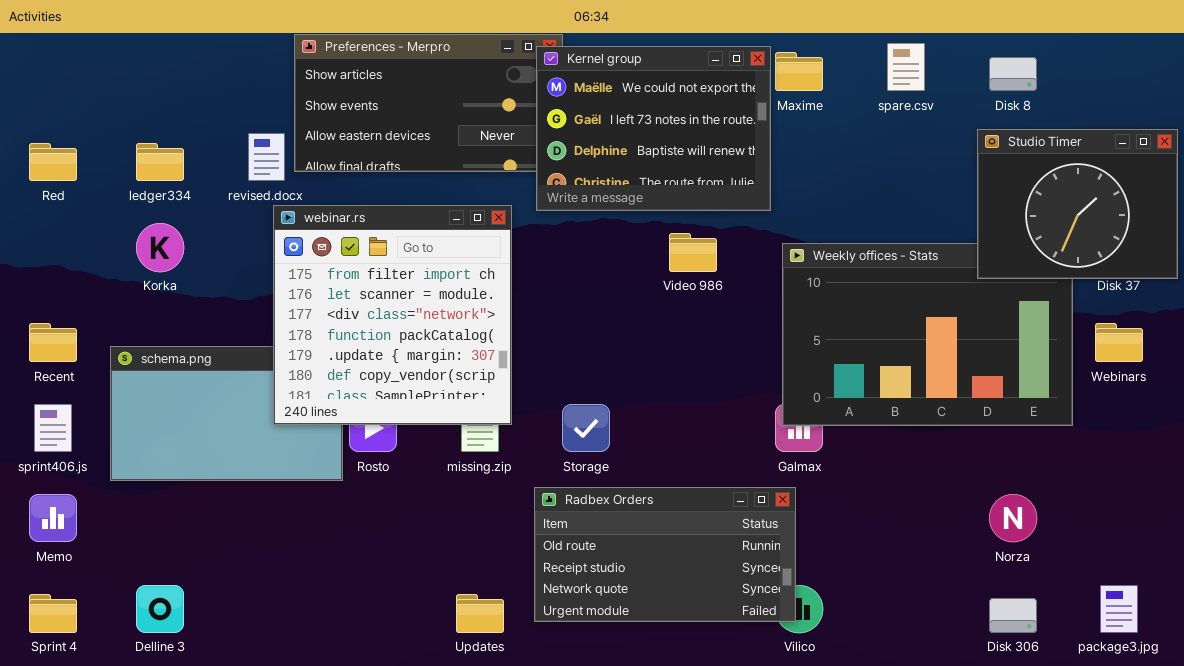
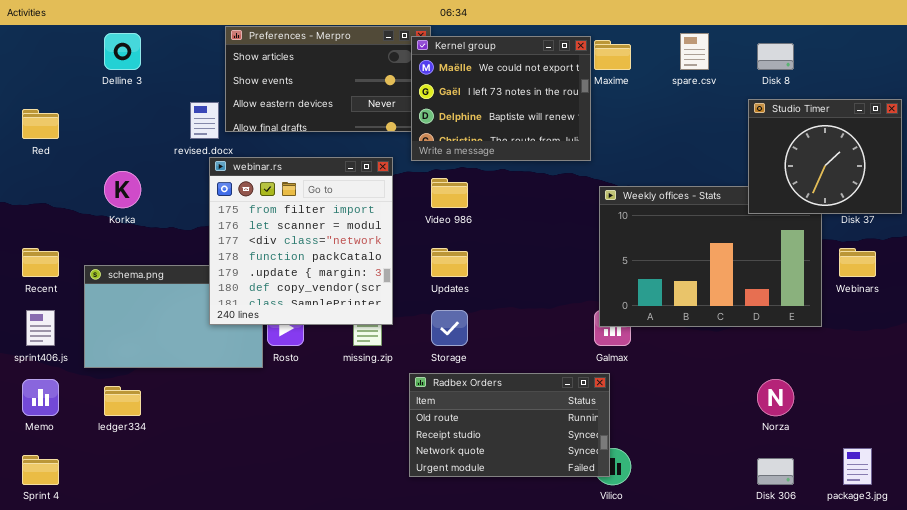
ledger334: [136,143,184,181] -> [104,386,141,416], moved
Video 986: [669,233,717,272] -> [431,178,468,208], moved
Delline 3: [136,585,184,633] -> [104,33,141,70], moved
Updates: [456,594,504,633] -> [431,248,468,277], moved

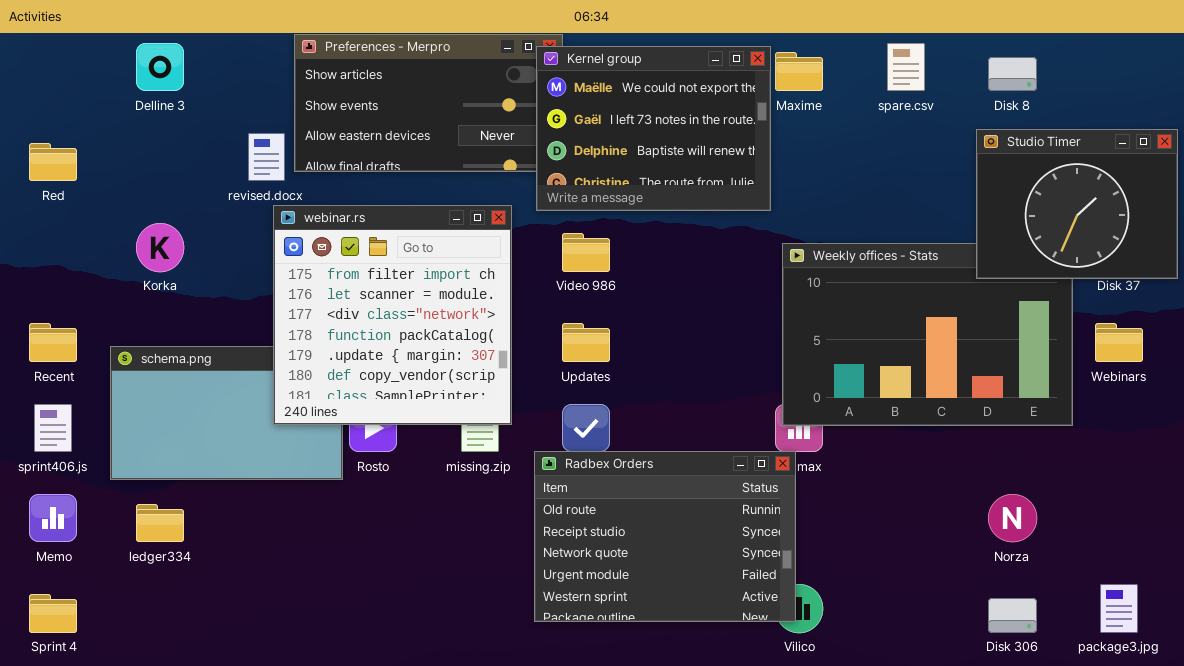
Radbex Orders: [409,373,610,477] -> [534,451,796,622], resized

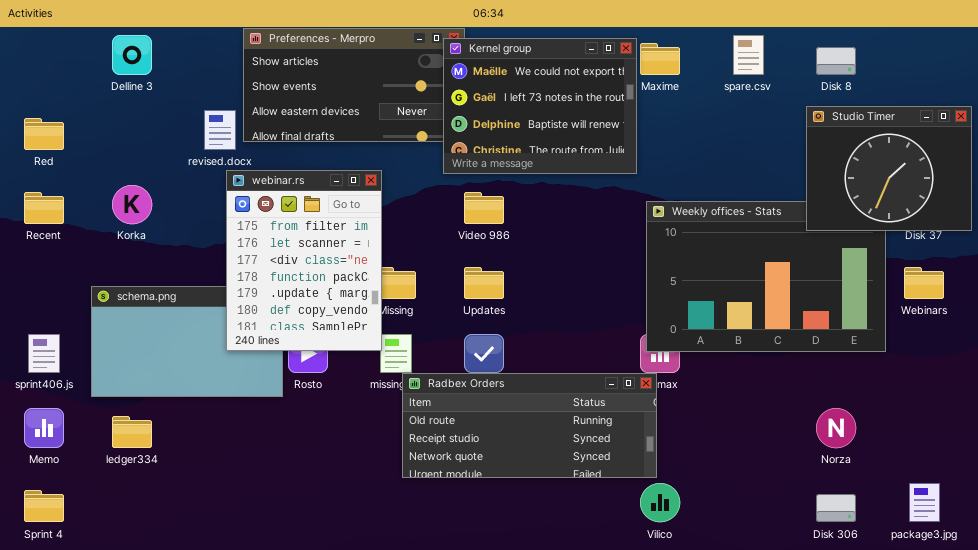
webinar.rs: [273,205,512,425] -> [226,170,382,351], resized
Recent: [29,323,77,362] -> [24,192,64,224], moved
Radbex Orders: [534,451,796,622] -> [402,373,657,478], resized

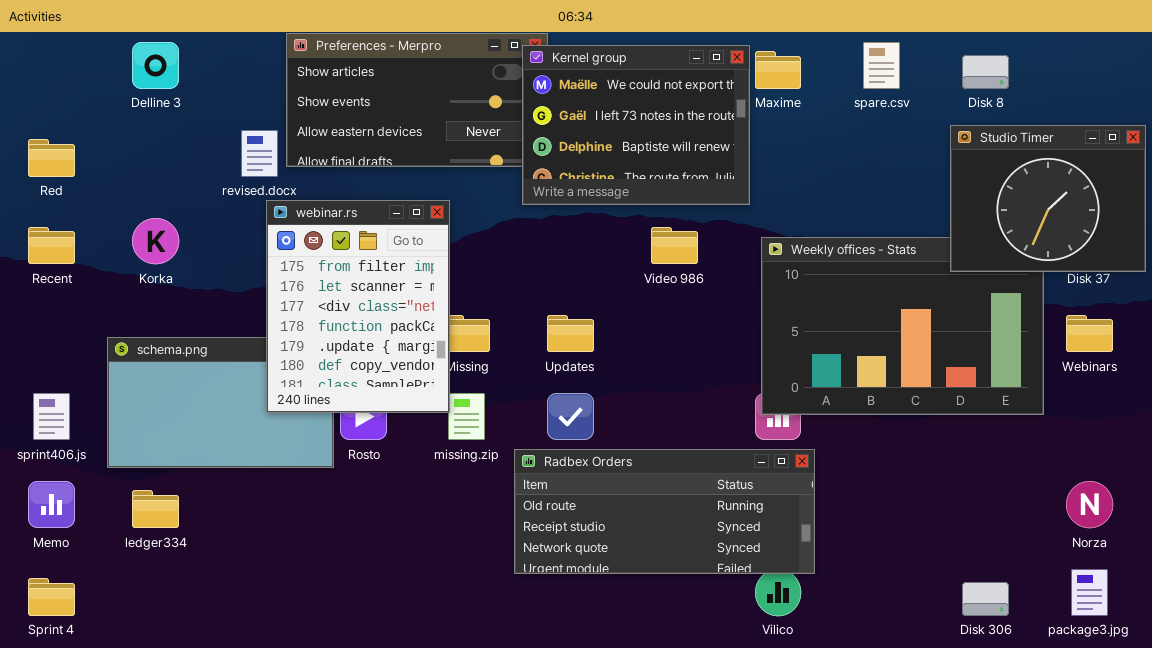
Video 986: [464,192,504,224] -> [651,227,698,264], moved
Radbex Orders: [402,373,657,478] -> [514,449,815,574], moved
Norza: [816,408,856,448] -> [1066,481,1113,528], moved

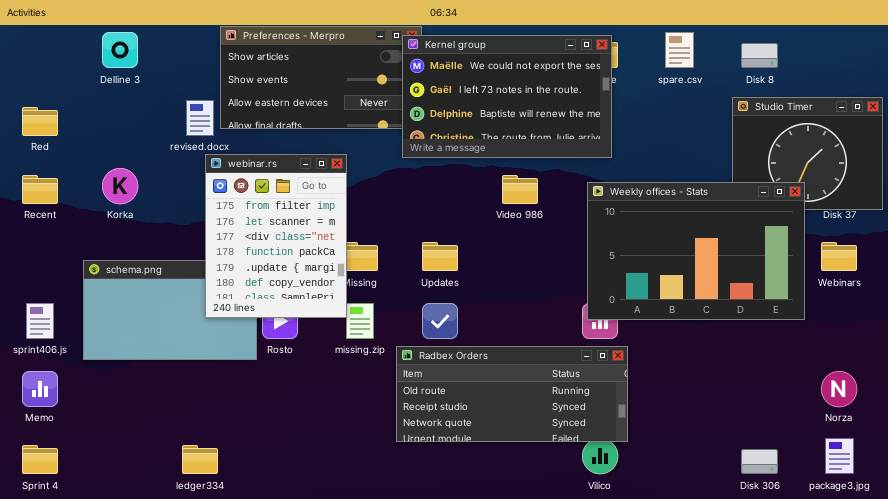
Kernel group: [522,45,750,205] -> [402,35,612,158], resized
Weekly offices - Stats: [761,237,1044,415] -> [587,182,805,320], raised
ledger334: [132,490,179,528] -> [182,445,218,474], moved

